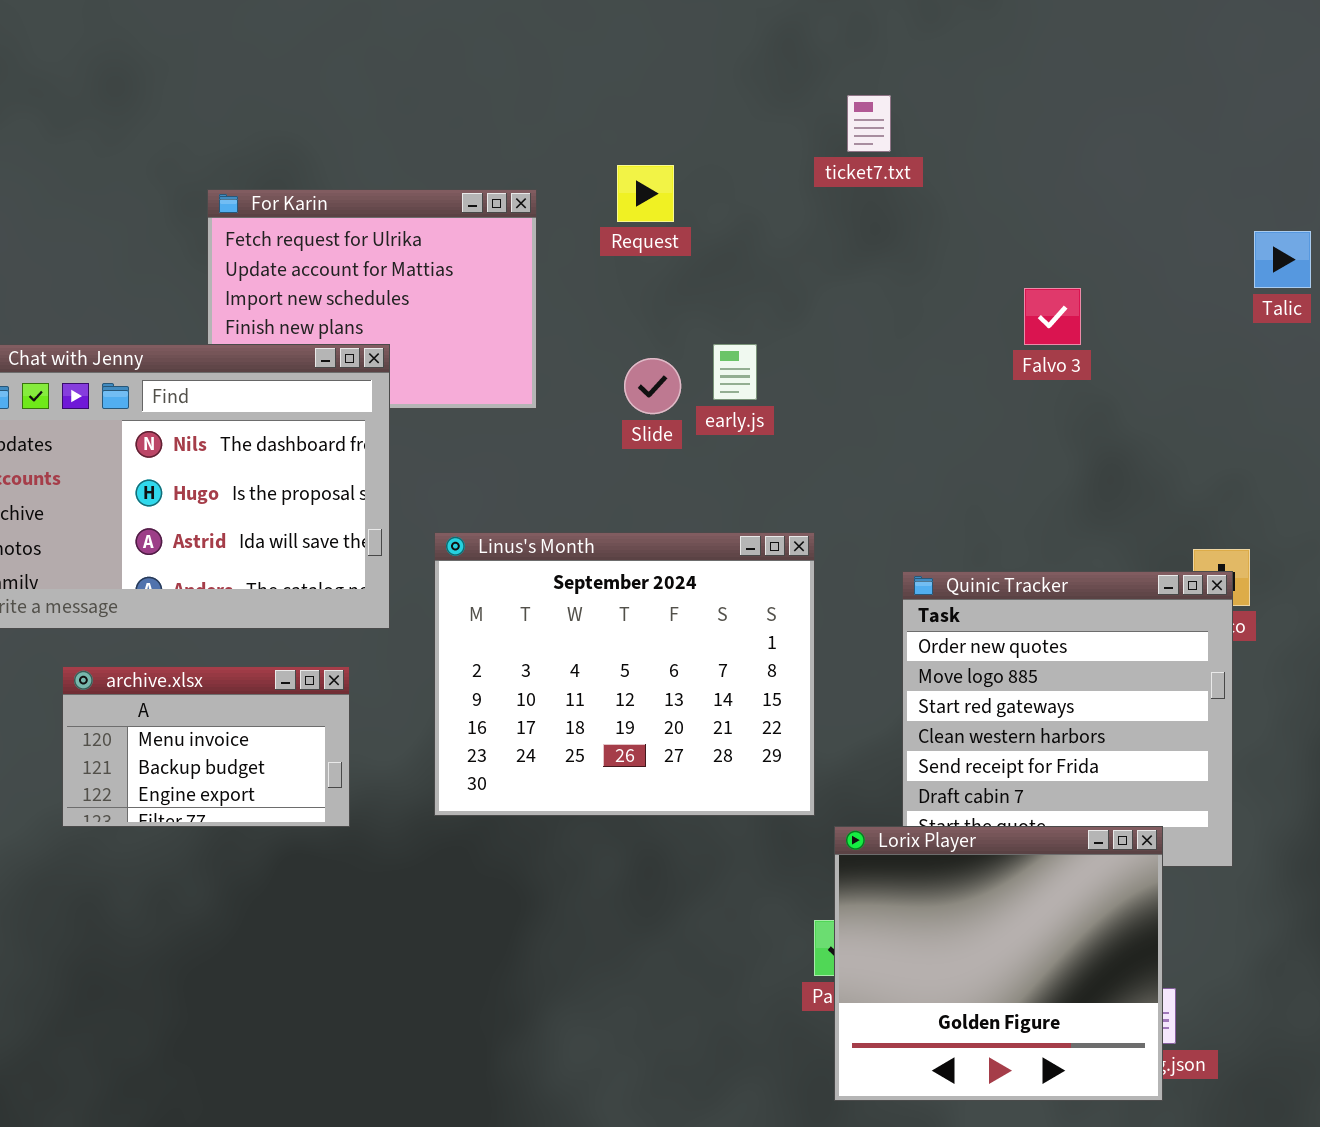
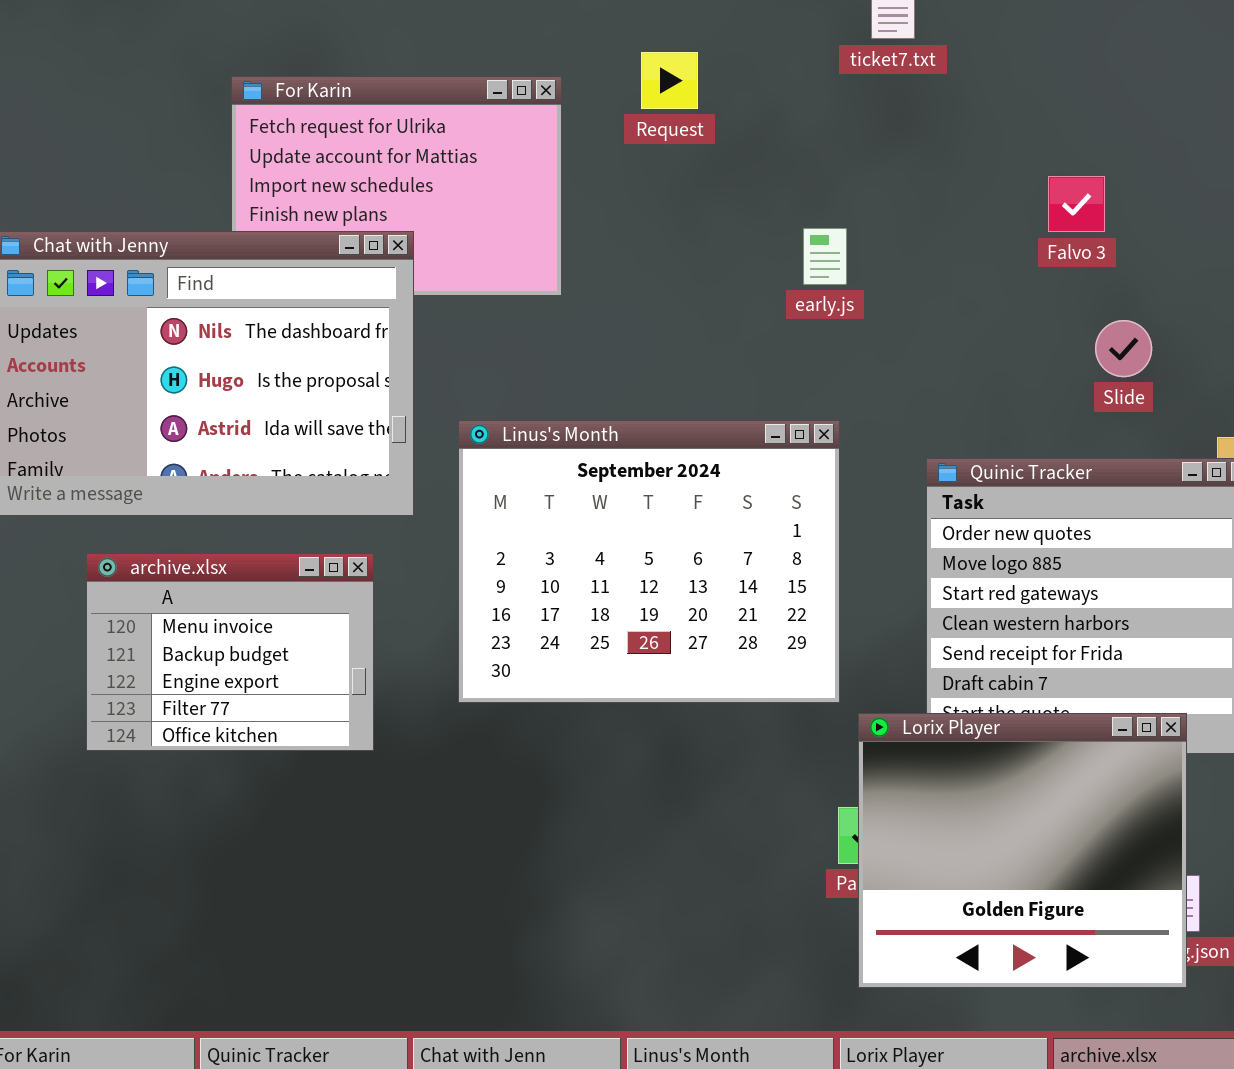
early.js: [713,344,757,400] -> [803,228,847,285], moved
Slide: [624,358,681,414] -> [1095,320,1152,377], moved
archive.xlsx: [62,666,350,827] -> [86,553,374,751], resized

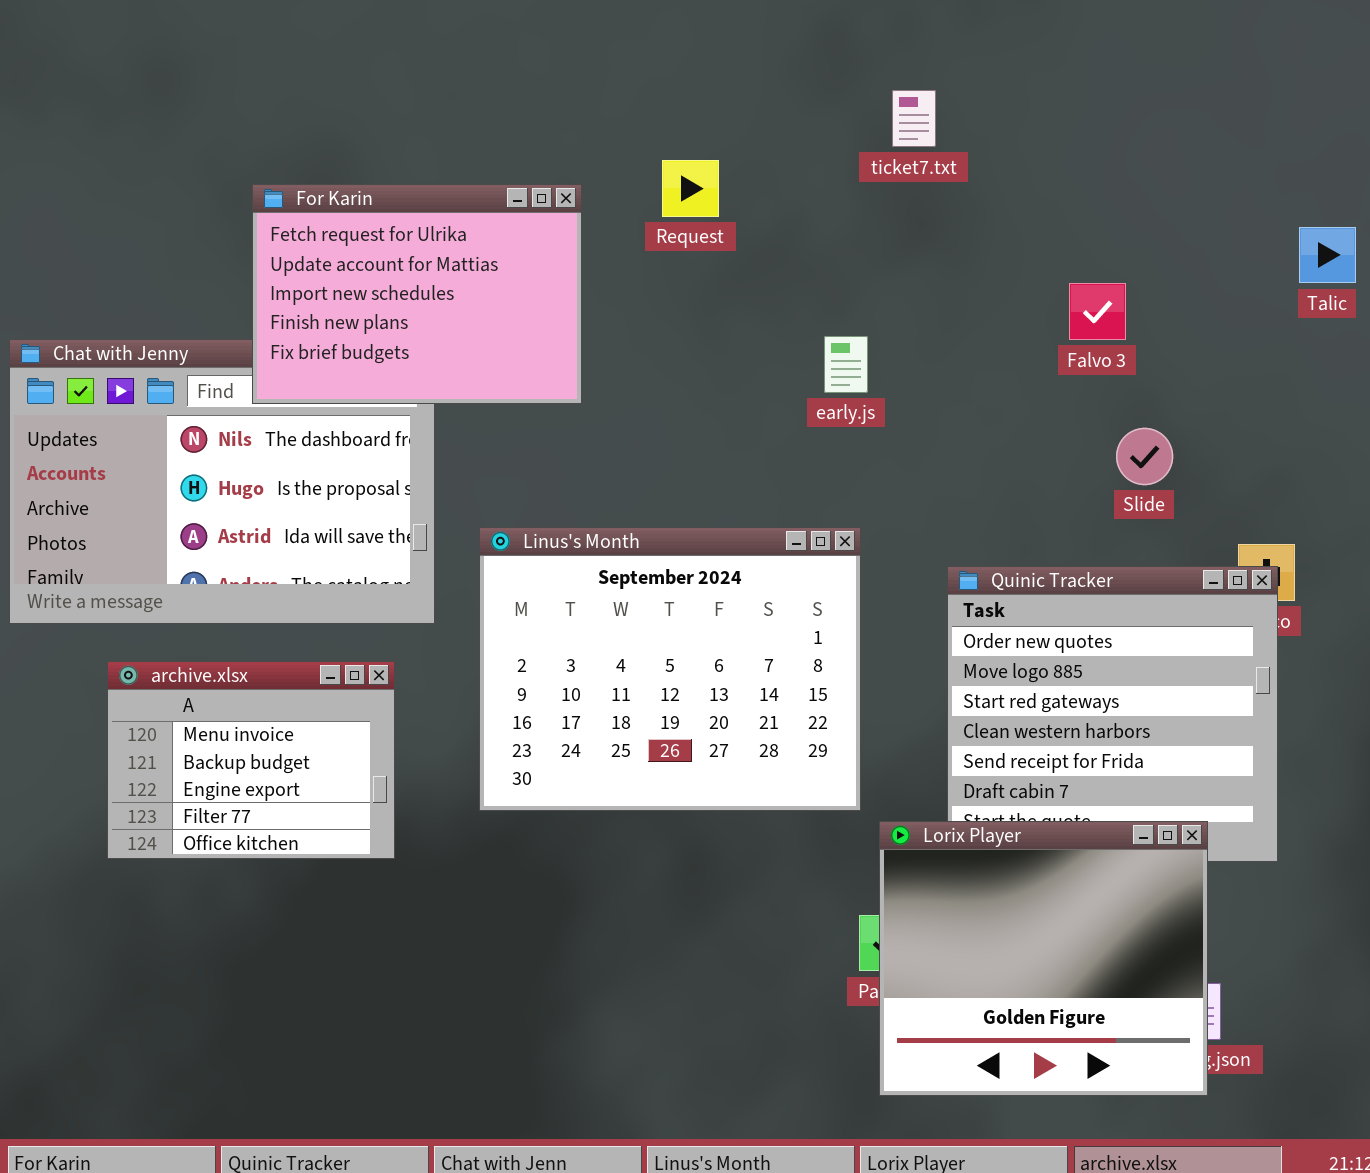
For Karin: [231,76,562,296] -> [252,184,582,404], raised

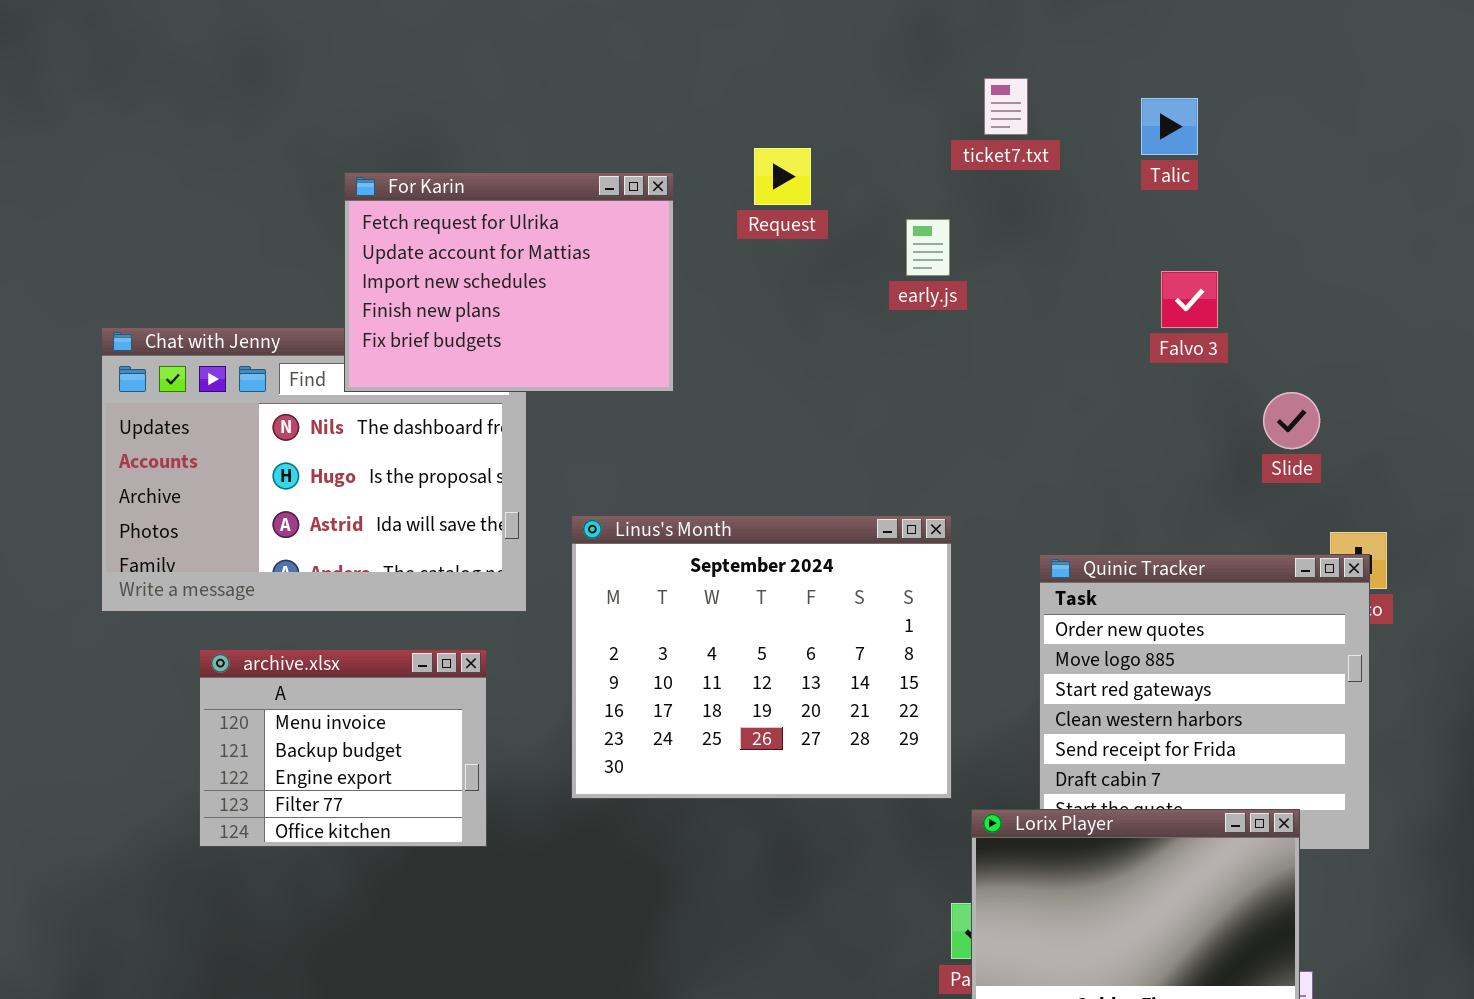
Talic: [1299,227,1356,283] -> [1141,98,1198,155], moved
early.js: [824,336,868,393] -> [906,219,950,276], moved
Slide: [1116,428,1173,485] -> [1263,392,1320,449], moved

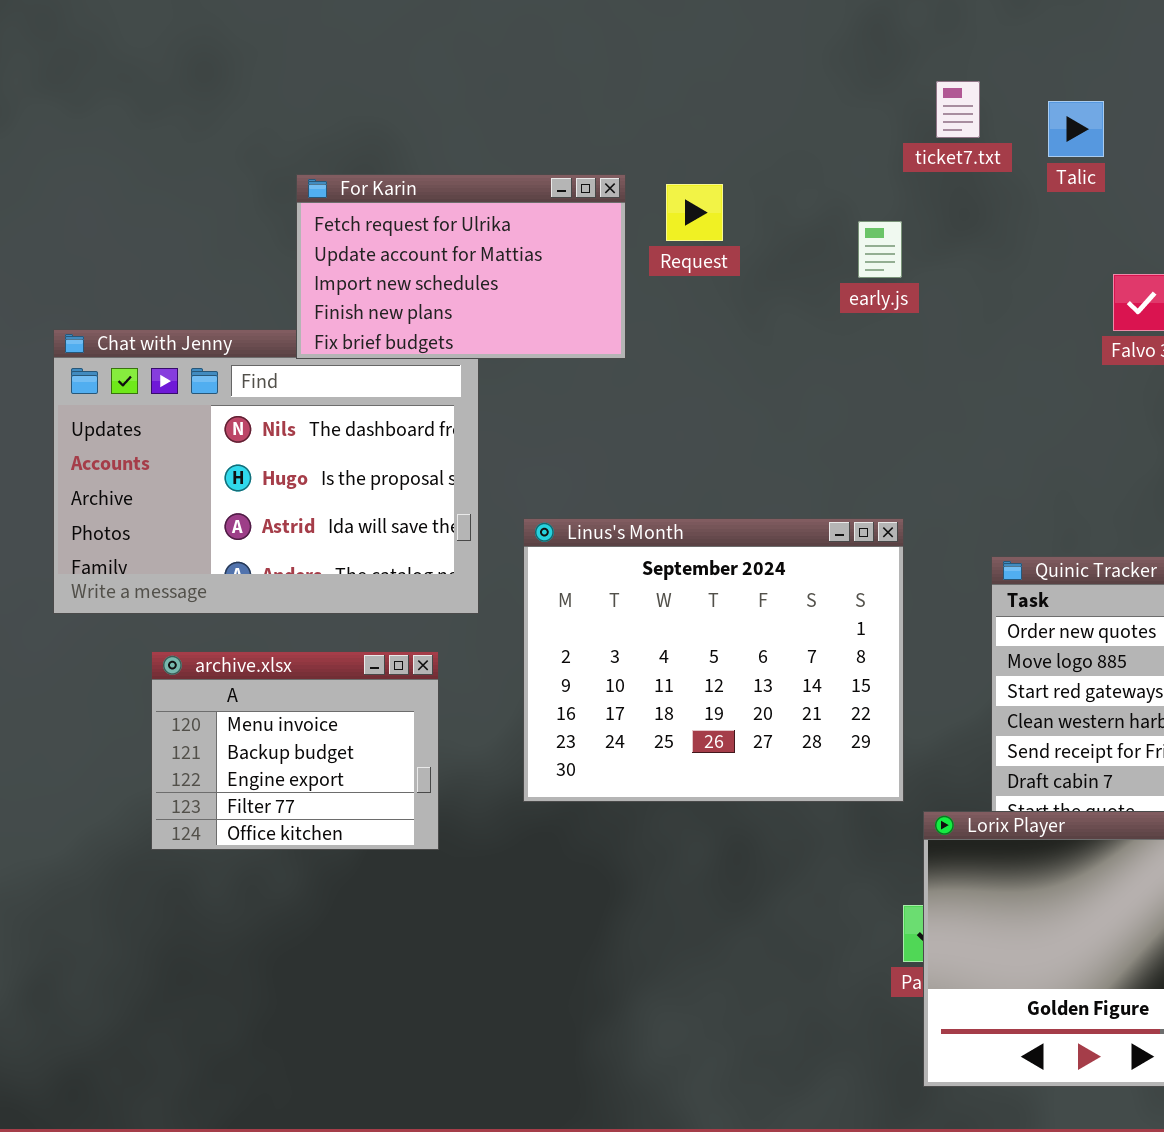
Talic: [1141,98,1198,155] -> [1048,101,1104,157], moved
Request: [754,148,811,205] -> [666,184,723,241], moved
For Karin: [344,172,674,392] -> [296,174,626,359], resized

